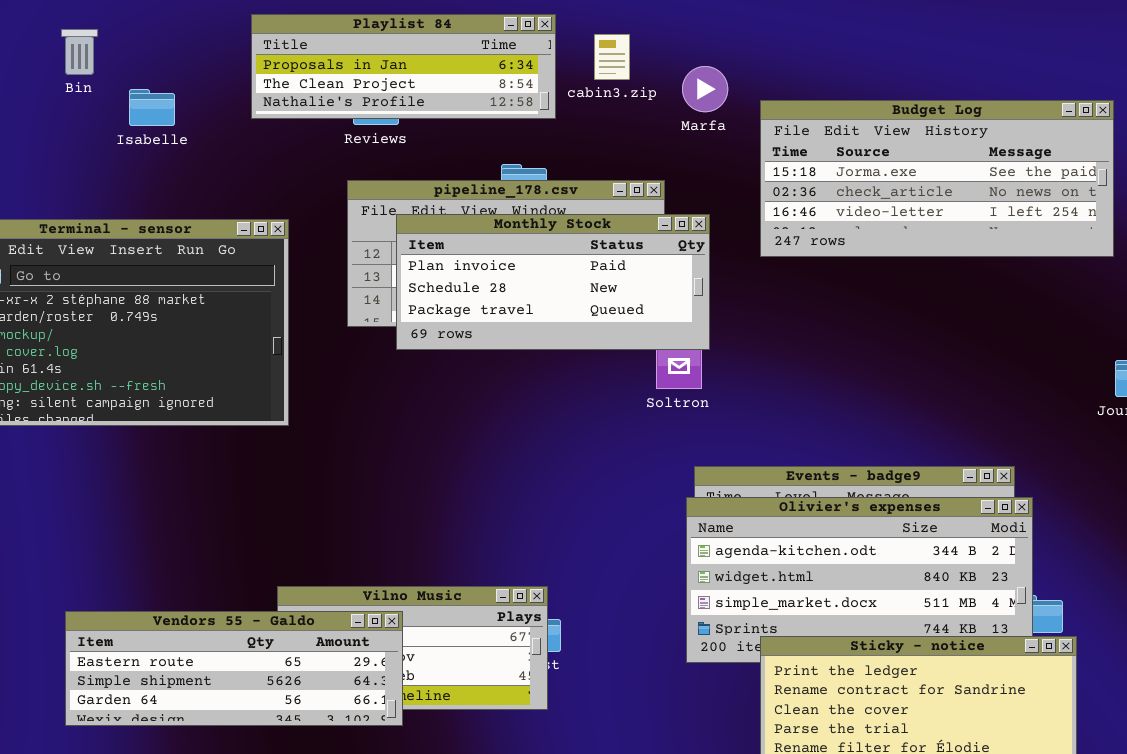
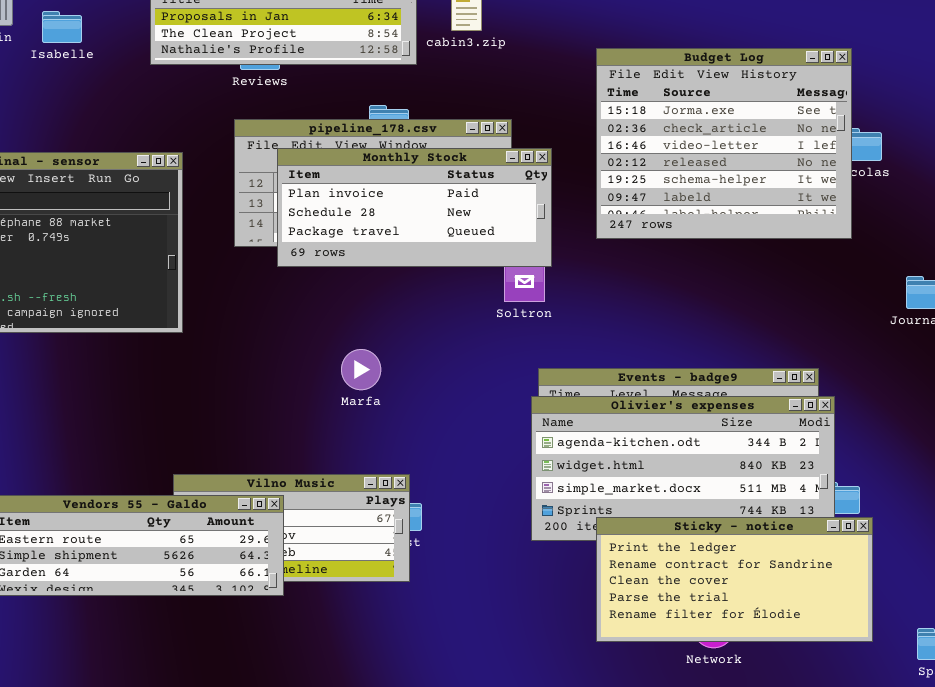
Marfa: [682,66,728,112] -> [341,349,381,390], moved
Isabelle: [129,89,175,126] -> [42,11,82,43], moved
Budget Log: [760,100,1114,257] -> [596,48,852,239], resized

